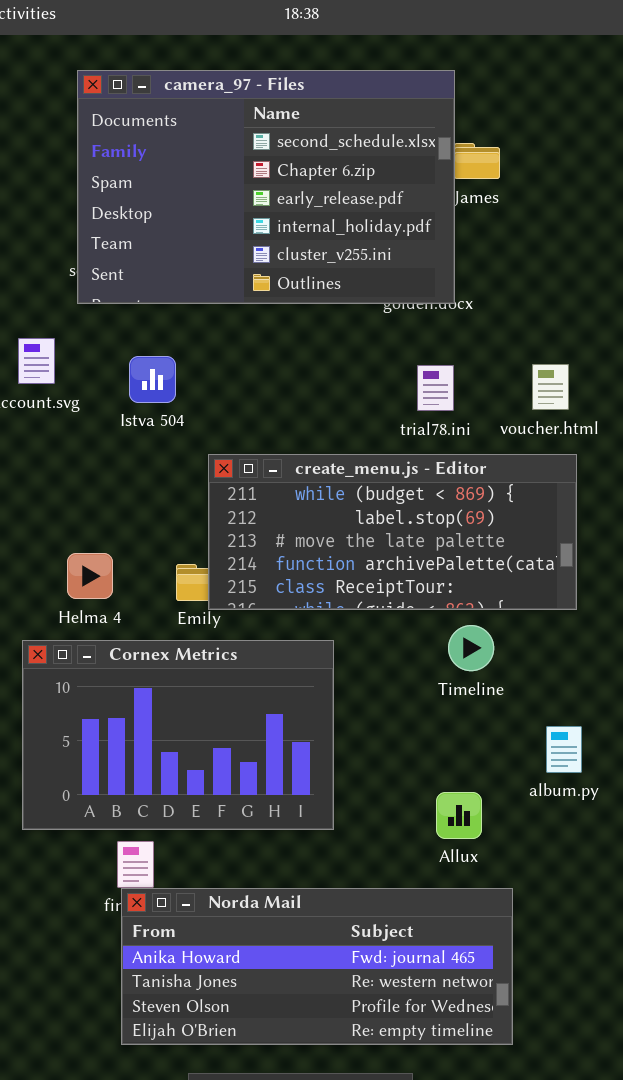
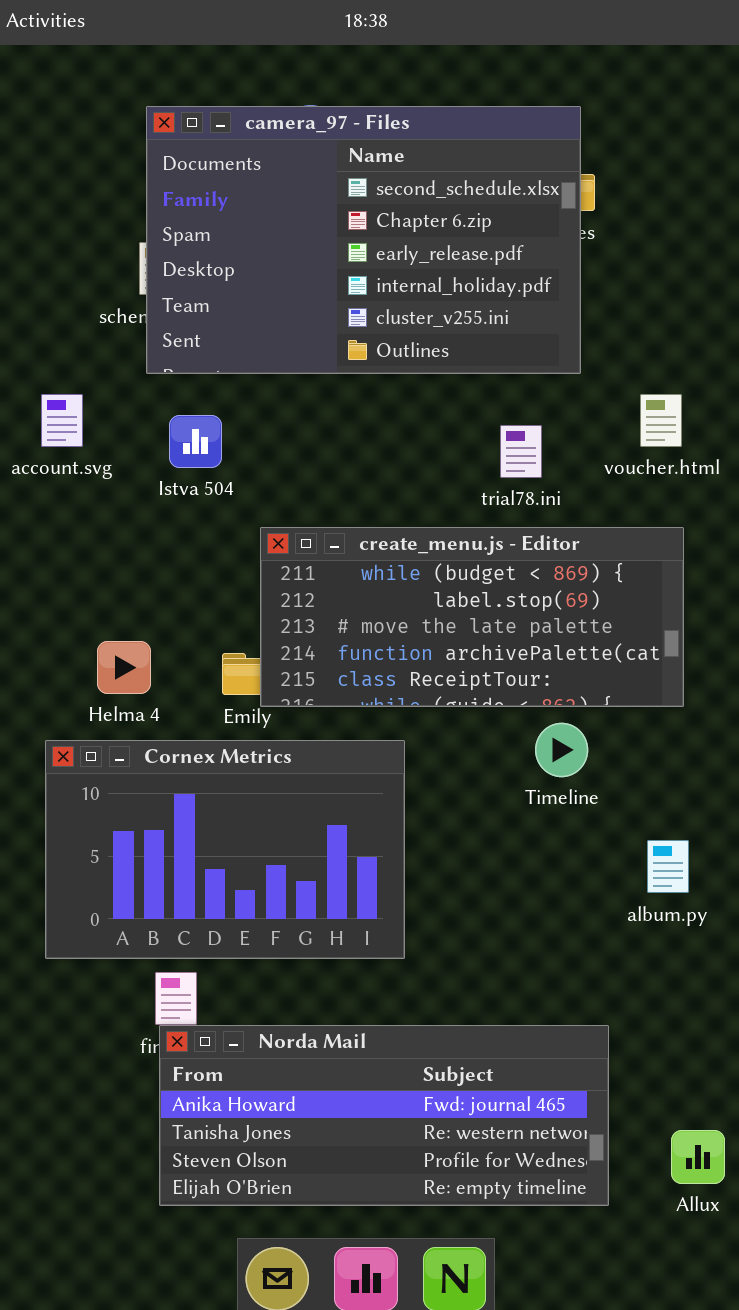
camera_97 - Files: [77,70,455,304] -> [146,106,581,374], moved
voucher.html: [532,364,569,410] -> [640,394,682,447], moved
Allux: [436,792,482,839] -> [671,1130,725,1184], moved

